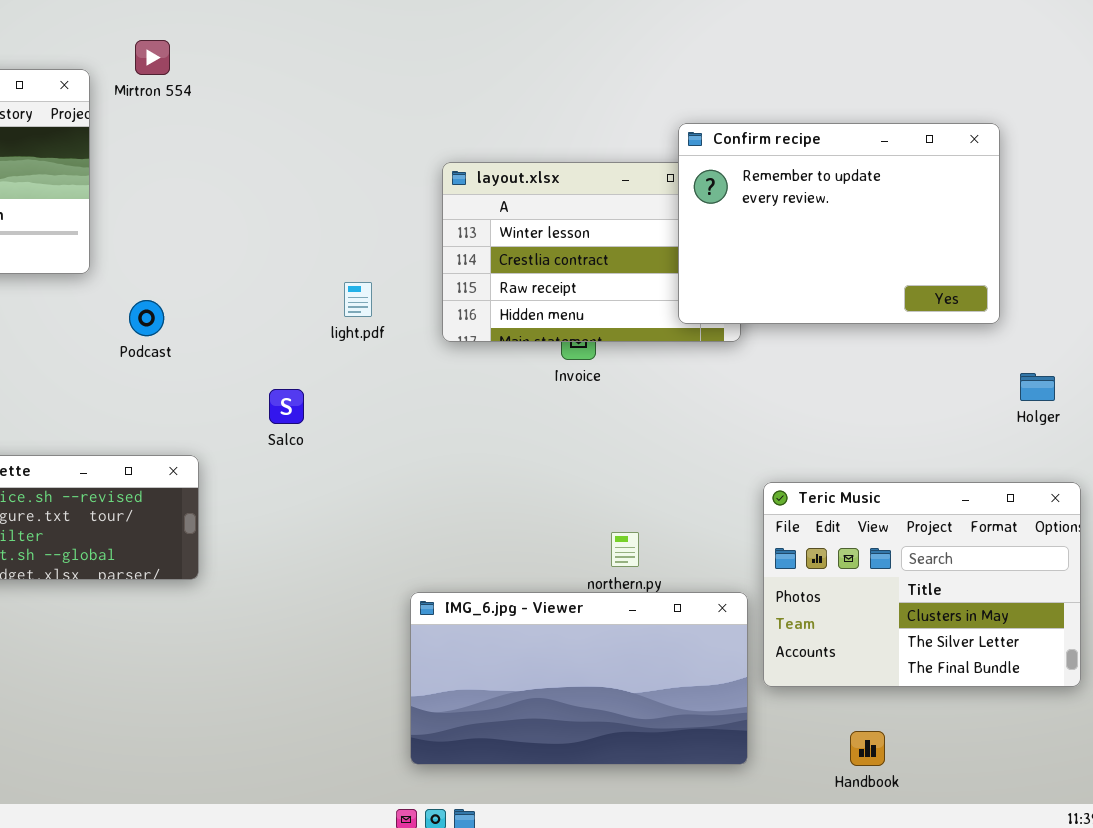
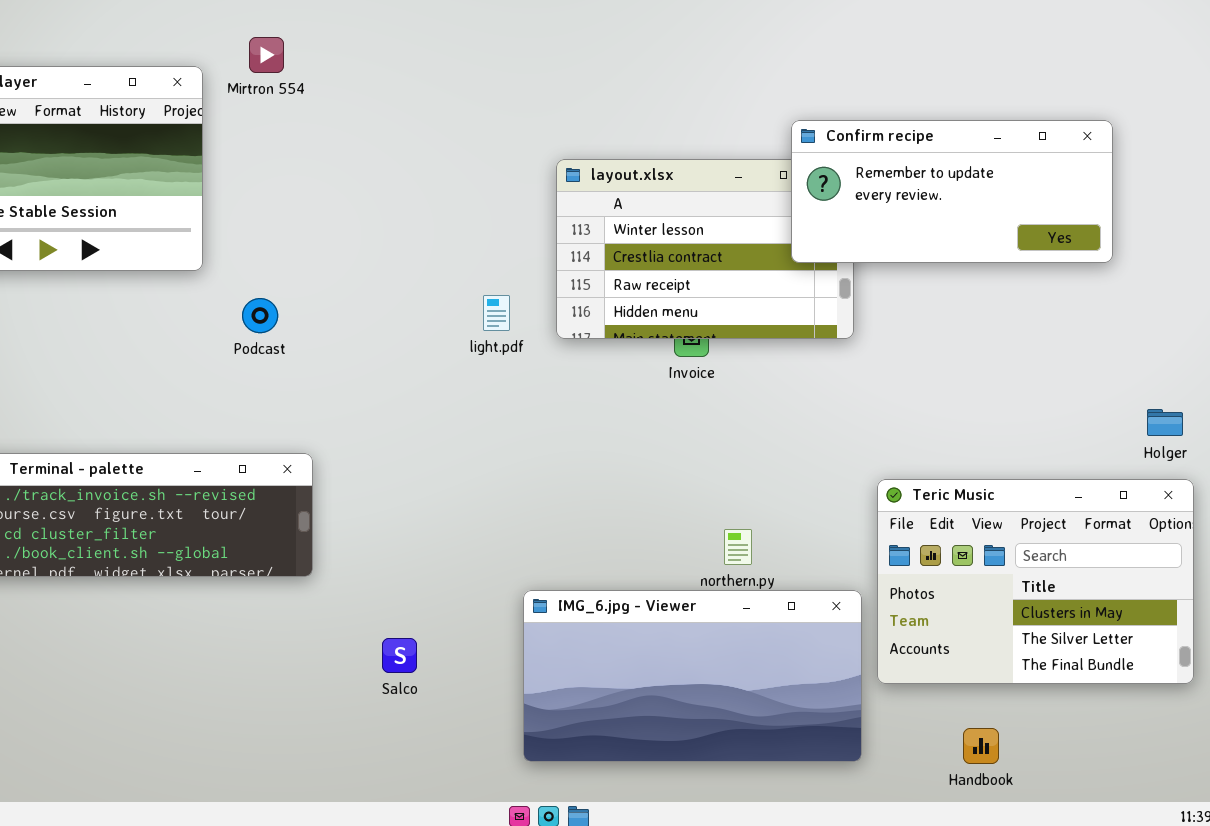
Confirm recipe: [678,123,1000,324] -> [791,120,1113,263], resized
light.pdf: [344,282,372,317] -> [483,295,510,331], moved
Holger: [1020,373,1055,401] -> [1147,409,1183,436], moved
Salco: [269,389,304,424] -> [382,638,417,673], moved

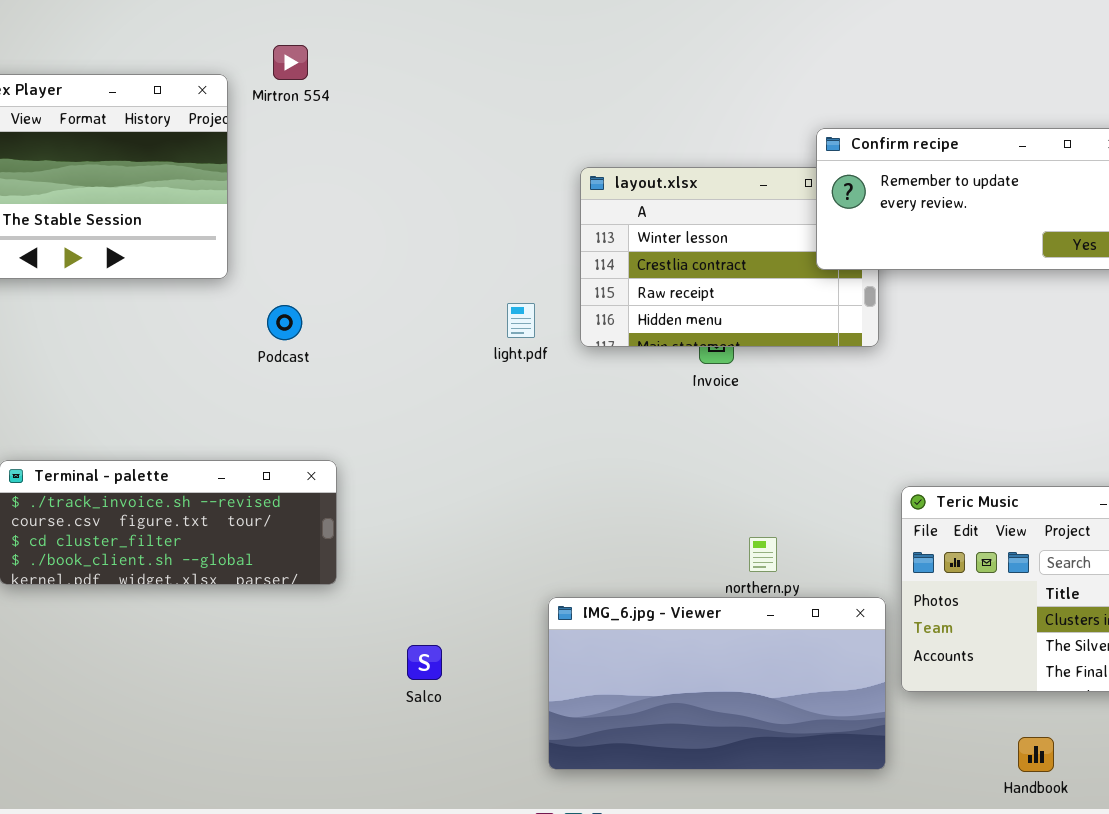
Handbook: [963,728,999,764] -> [1018,737,1054,772], moved

